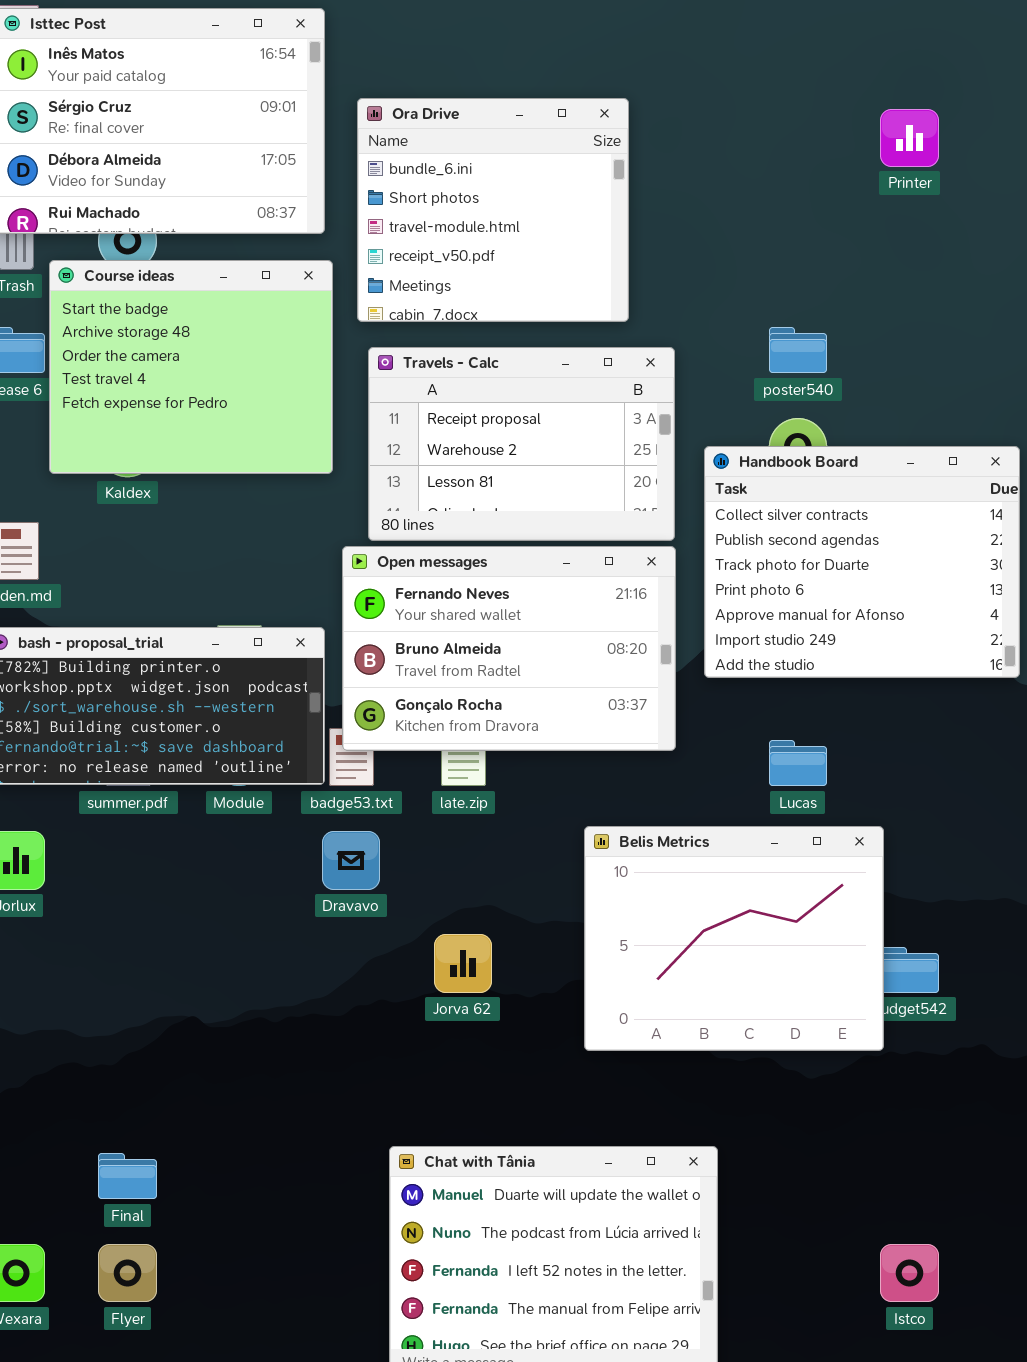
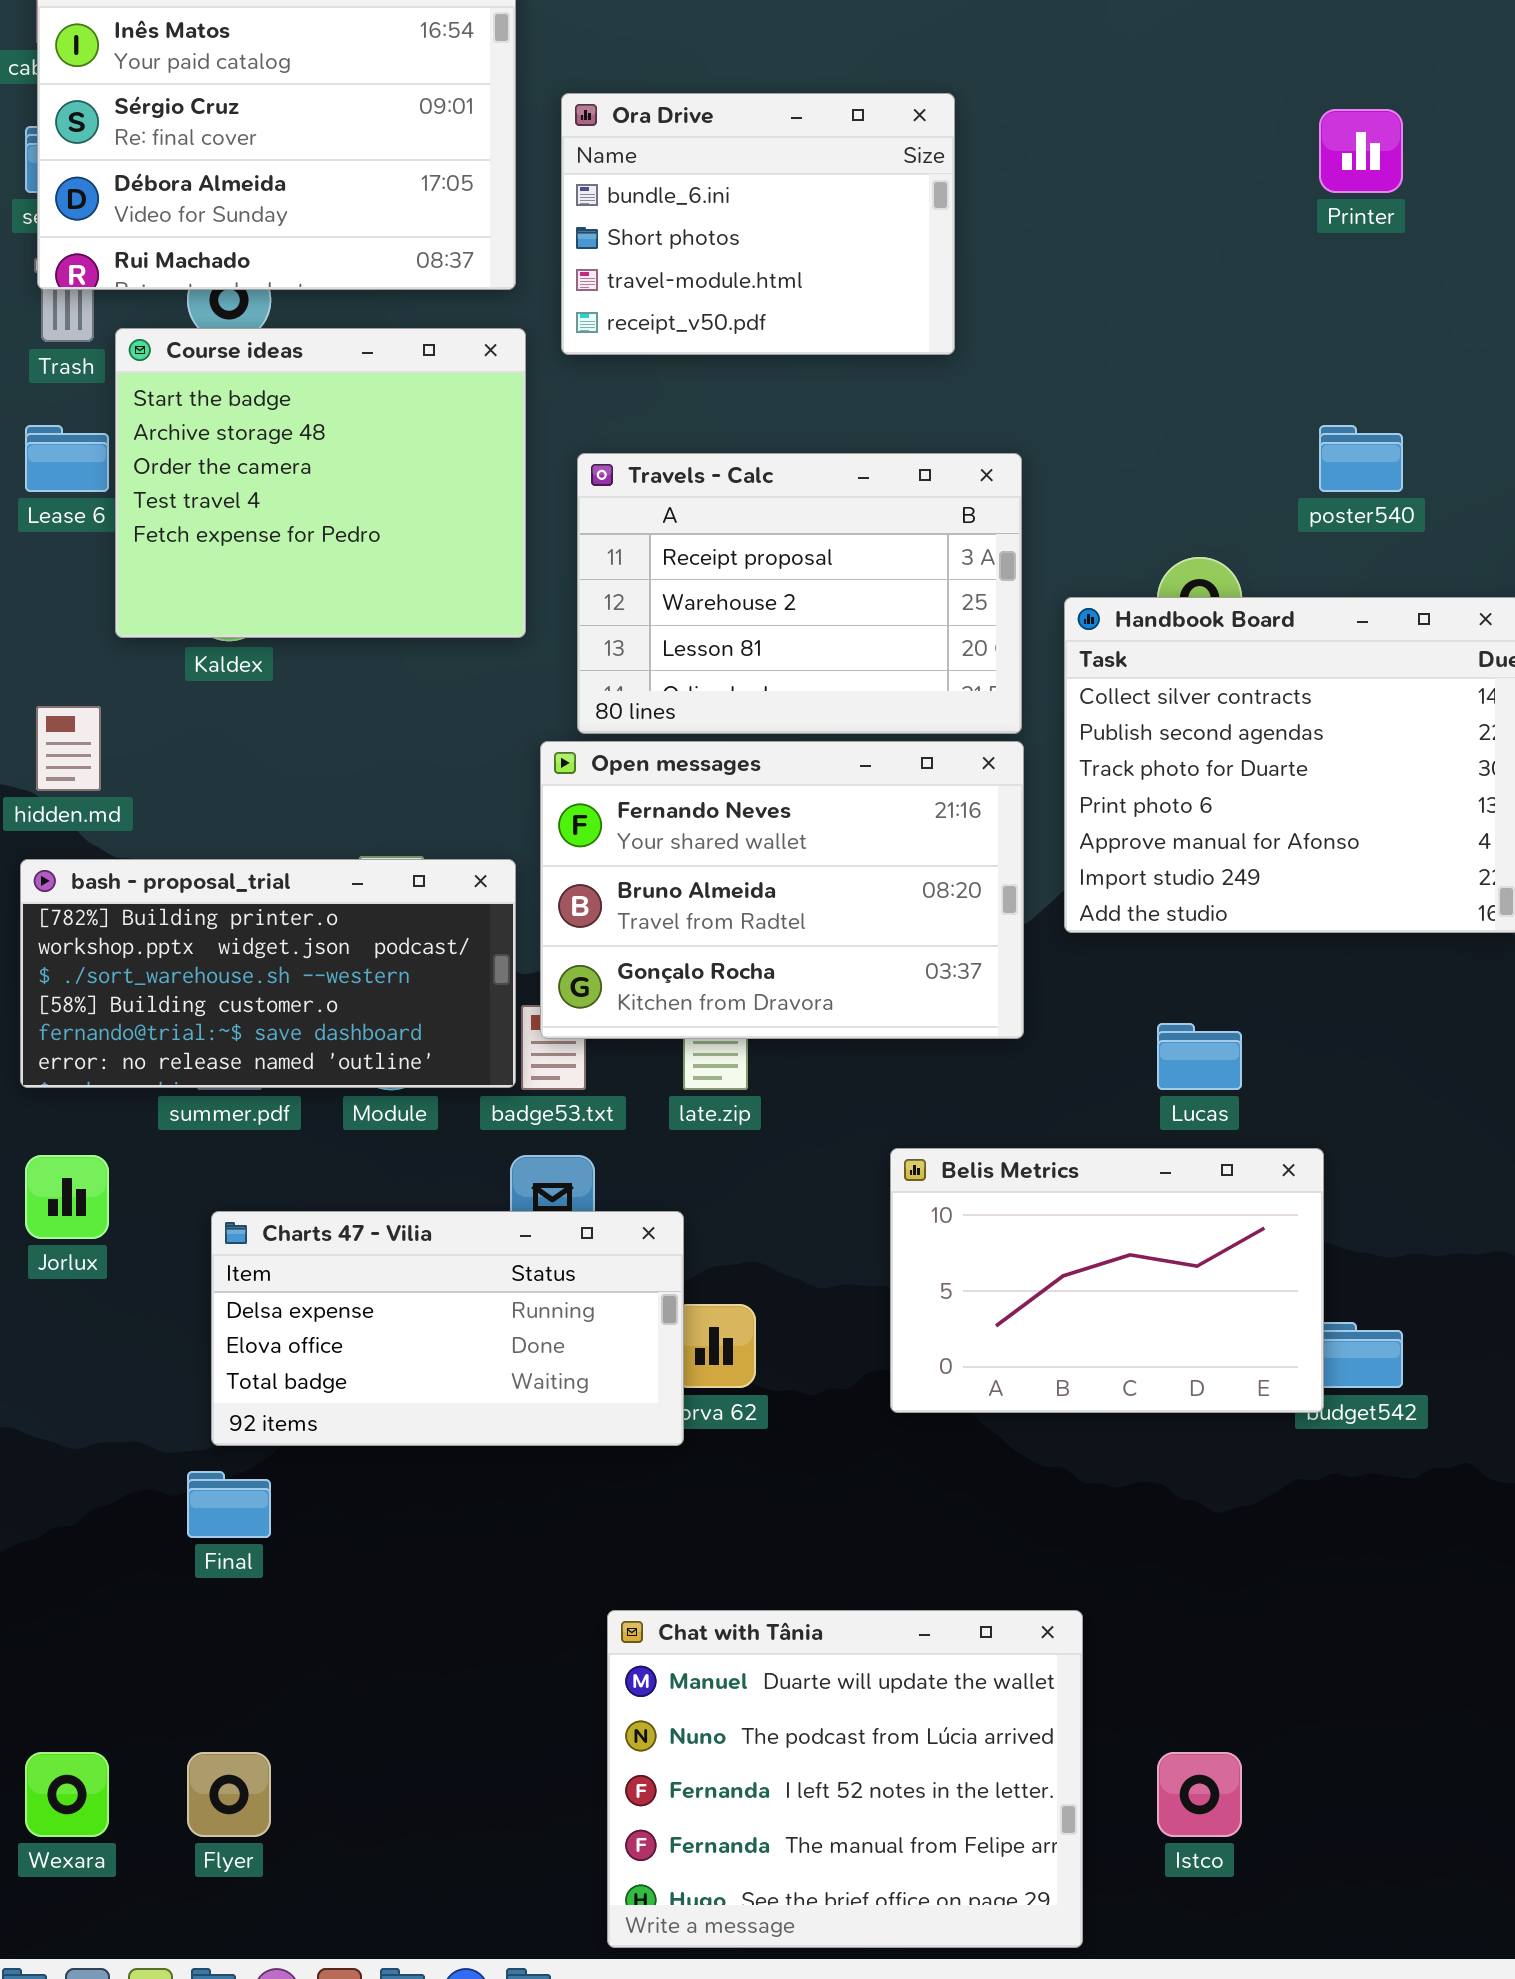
Ora Drive: [357,98,629,322] -> [561,93,955,355], resized
poster540: [769,327,827,373] -> [1319,425,1403,492], moved
Belis Metrics: [584,826,884,1051] -> [890,1148,1324,1413], resized
Charts 47 - Vilia: none -> [211,1211,684,1446], opened
Final: [98,1153,157,1199] -> [187,1471,271,1538], moved
Istco: [880,1244,939,1302] -> [1157,1752,1242,1837], moved

